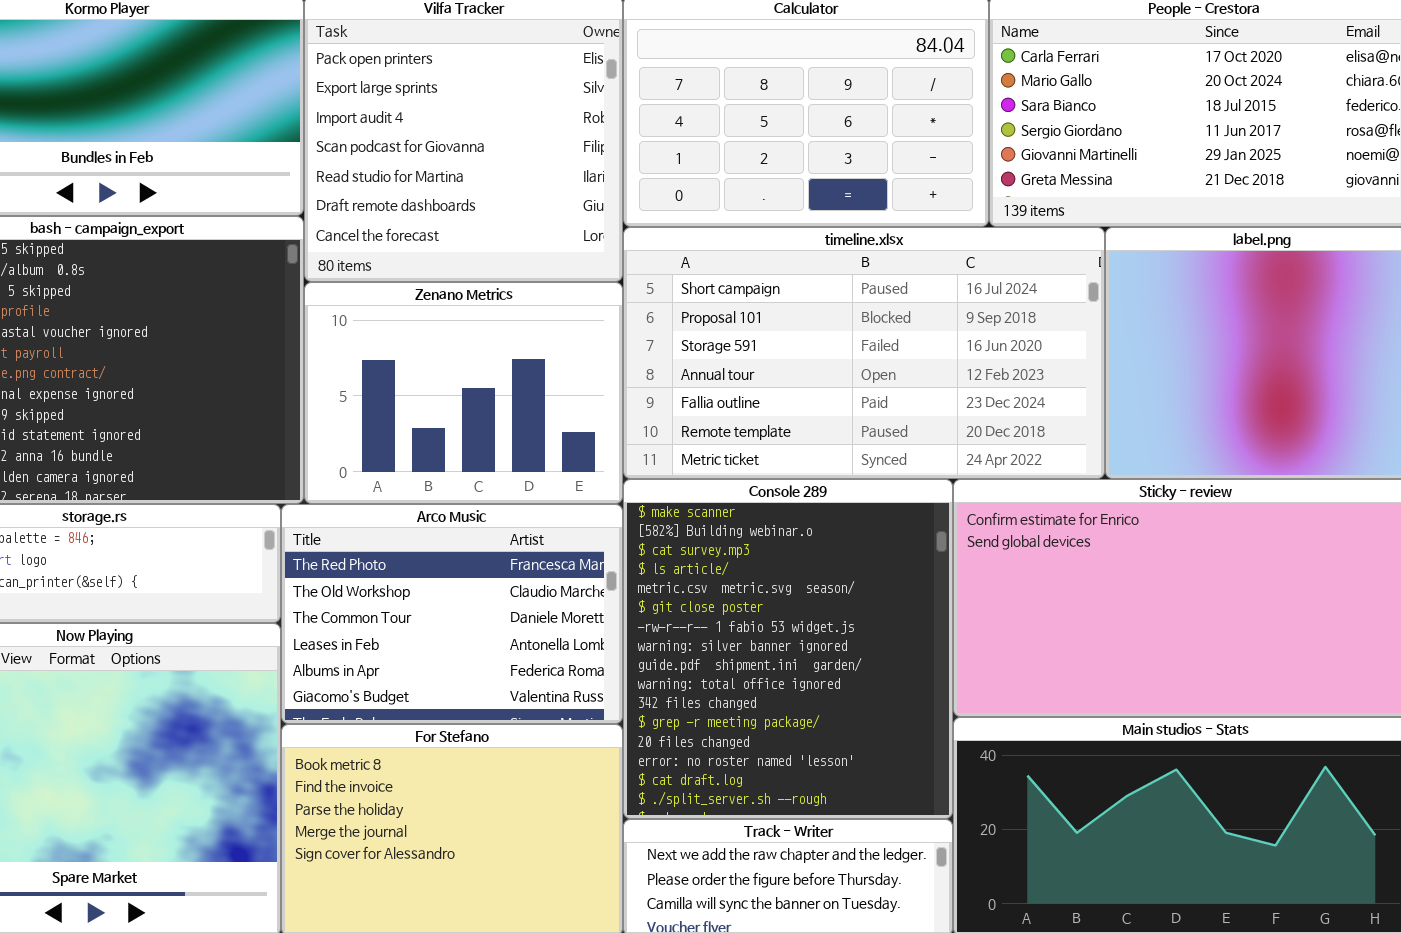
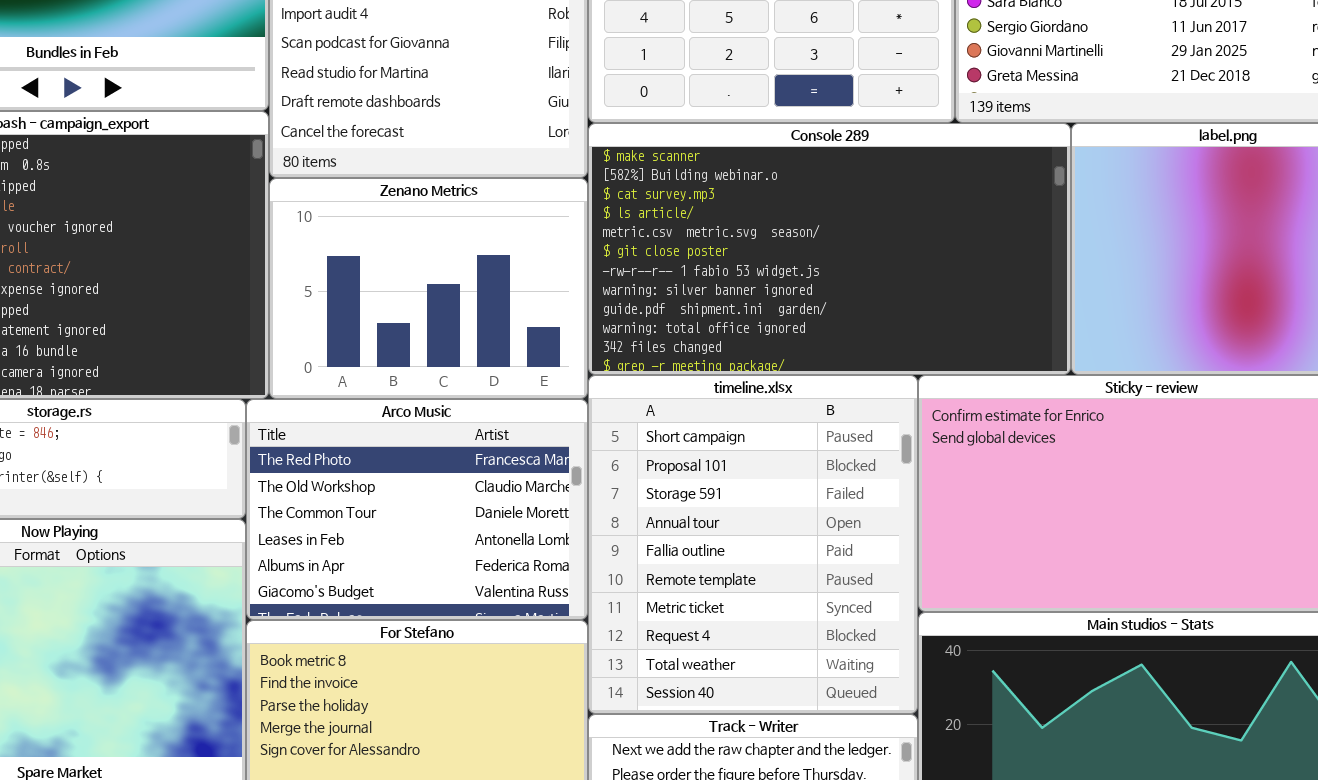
timeline.xlsx: [623,227,1105,479] -> [588,375,918,714], moved, resized
Console 289: [623,479,953,819] -> [588,123,1071,375], moved, resized

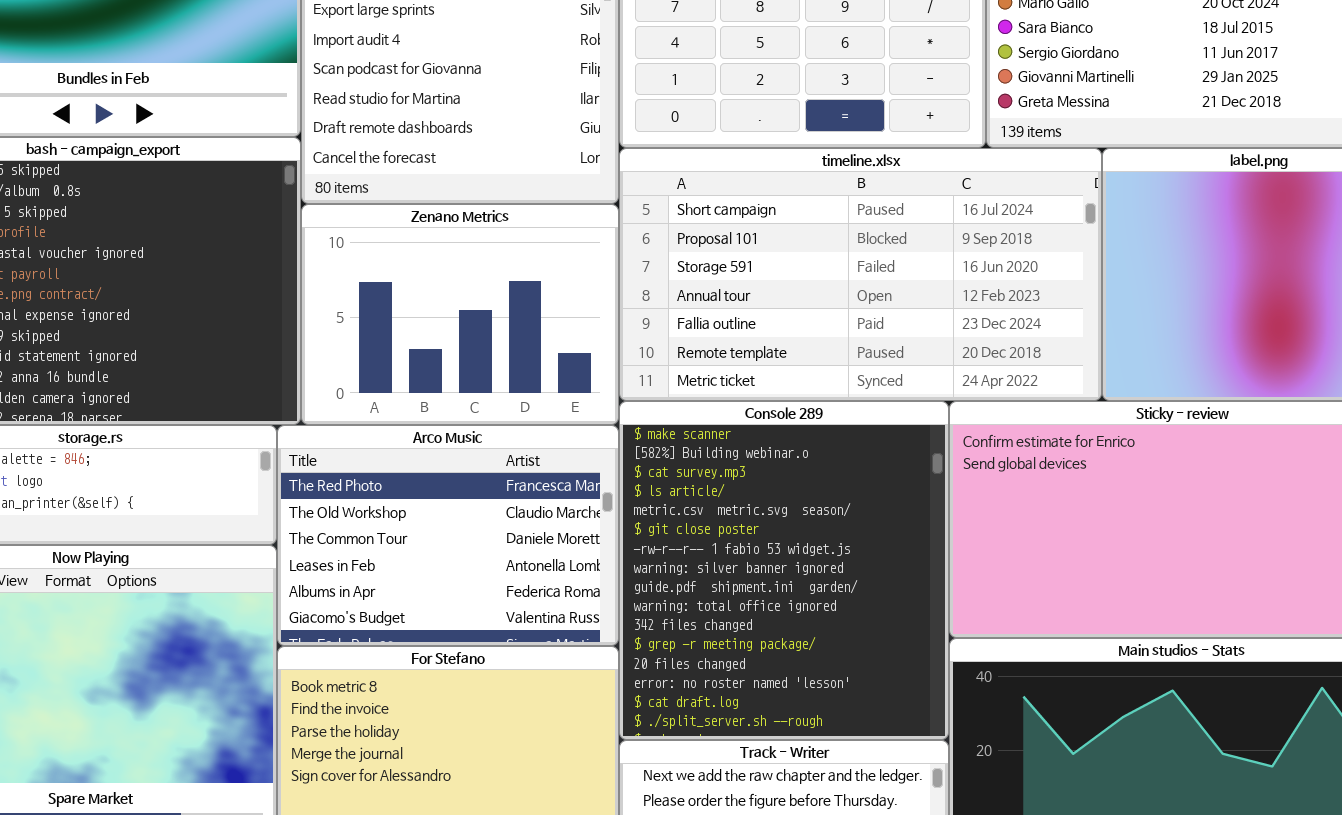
Console 289: [588,123,1071,375] -> [619,401,949,740], moved, resized
timeline.xlsx: [588,375,918,714] -> [619,148,1102,401], moved, resized

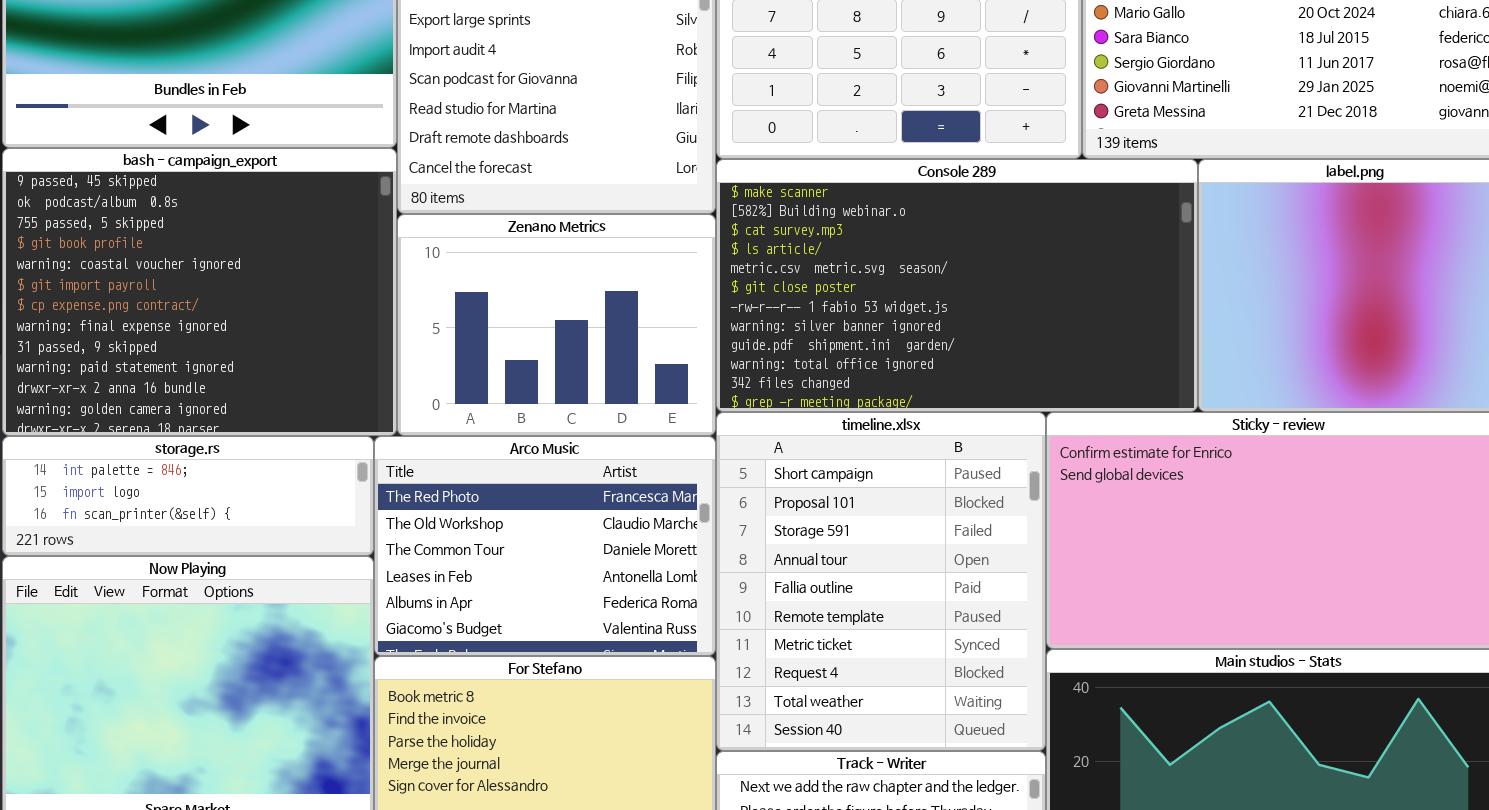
timeline.xlsx: [619,148,1102,401] -> [716,412,1046,751], moved, resized
Console 289: [619,401,949,740] -> [716,159,1198,412], moved, resized

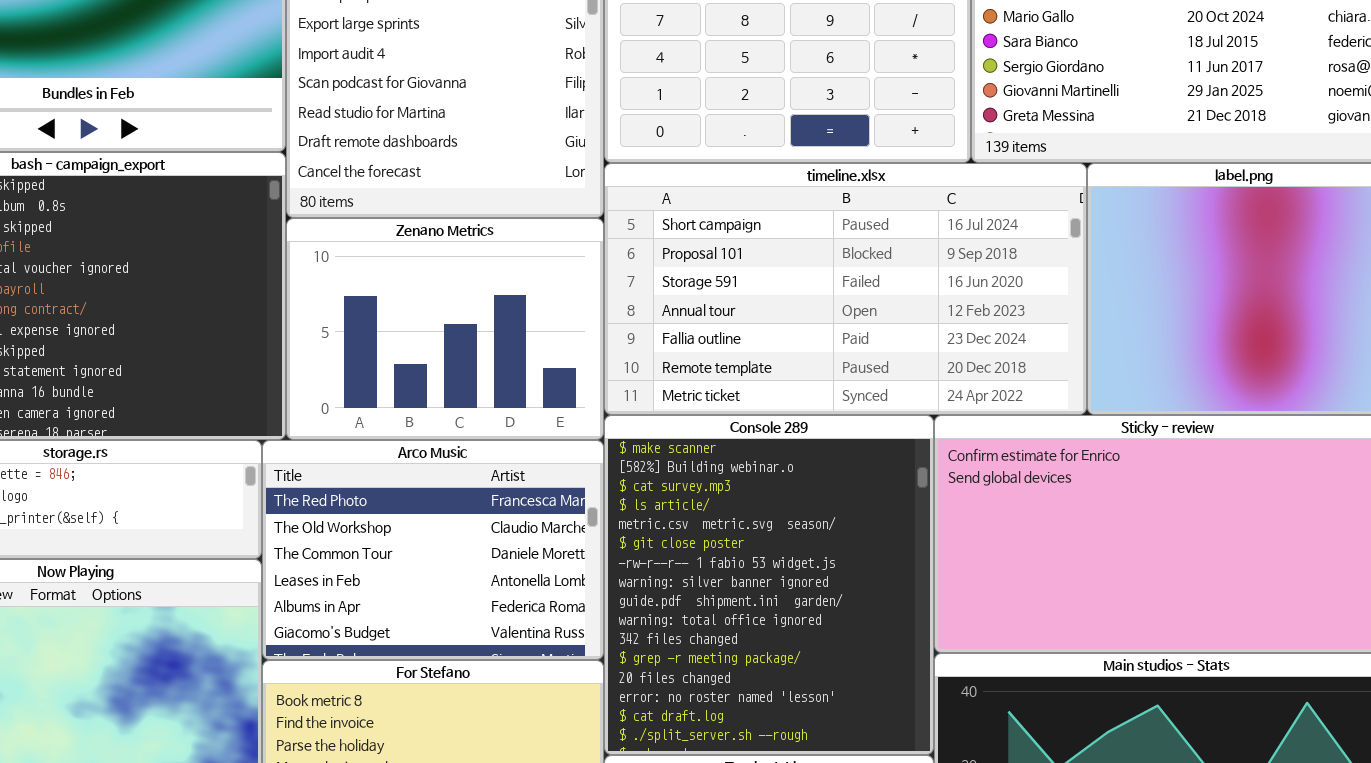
Console 289: [716,159,1198,412] -> [604,415,934,755], moved, resized
timeline.xlsx: [716,412,1046,751] -> [604,163,1087,415], moved, resized

